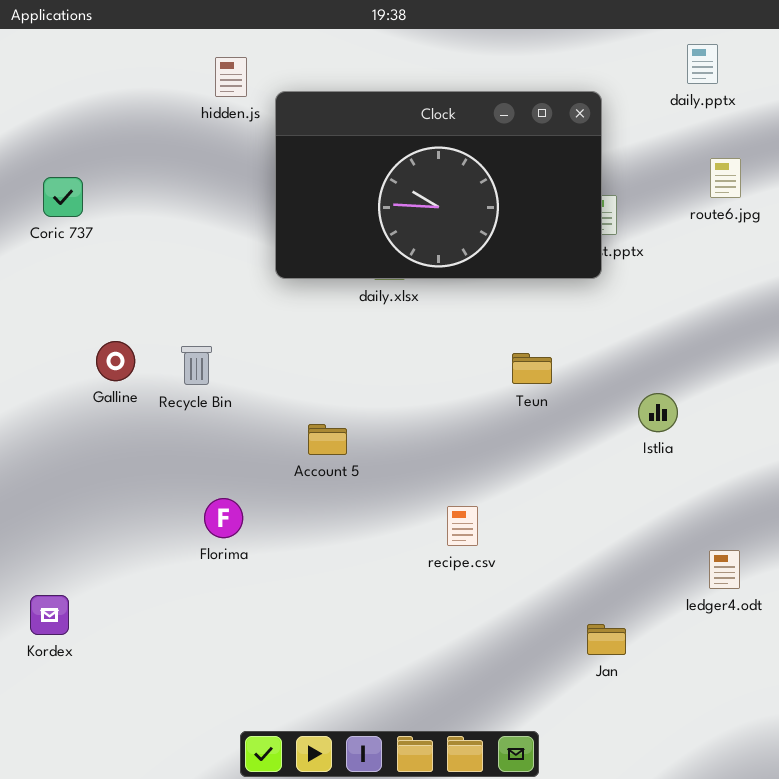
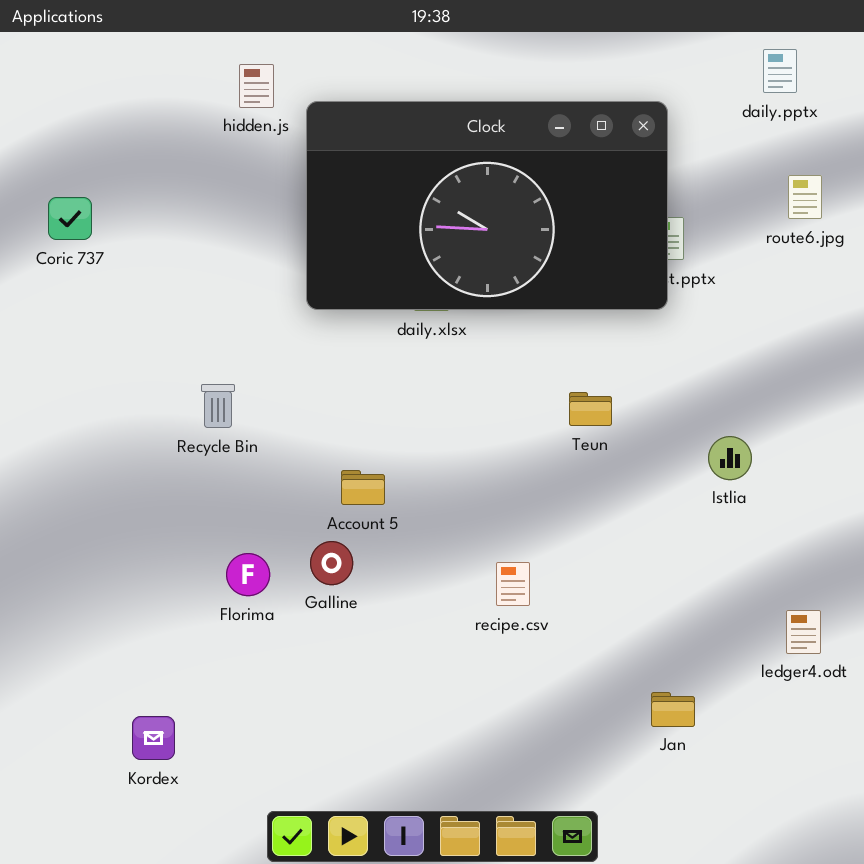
Galline: [96,341,135,381] -> [310,541,353,585], moved
Kordex: [30,595,69,635] -> [132,716,175,760], moved

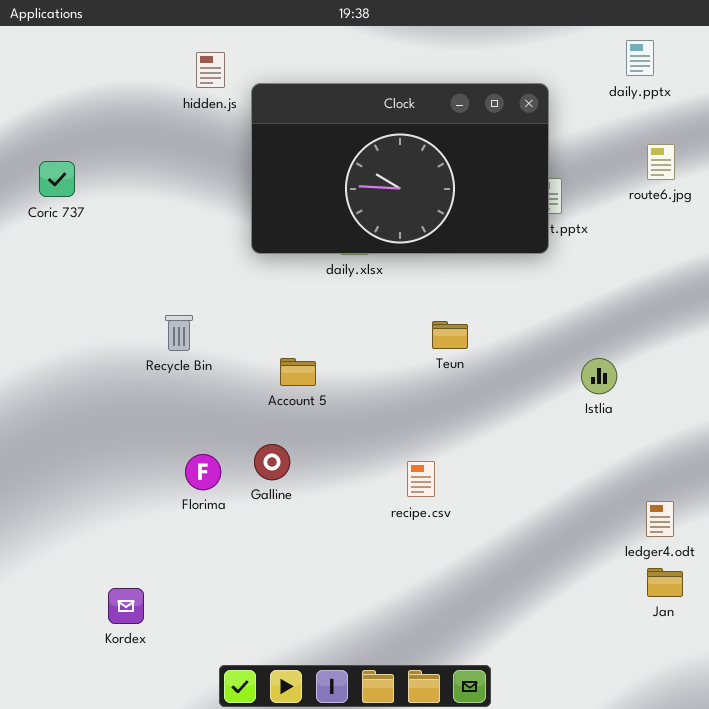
Teun: [569,392,612,426] -> [432,321,468,349], moved
Account 5: [341,470,385,505] -> [280,358,316,386], moved
Jan: [651,692,695,727] -> [647,568,683,597], moved

